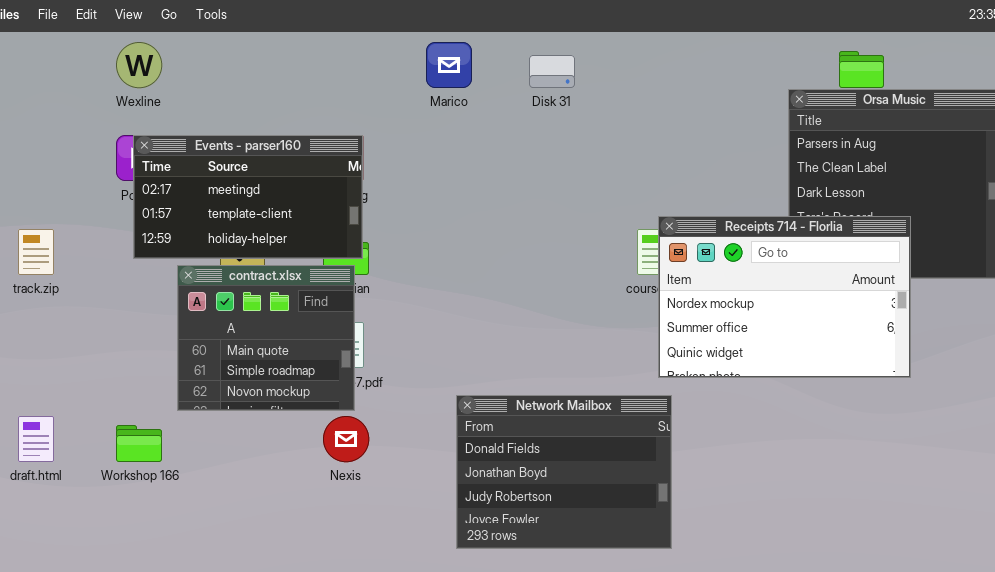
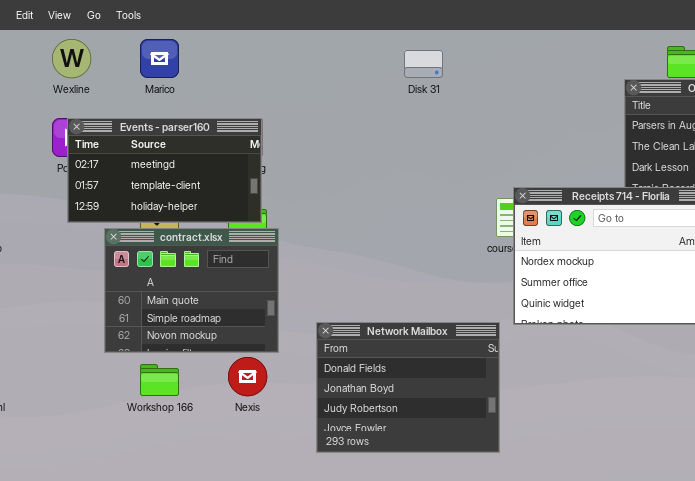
Marico: [426,42,472,88] -> [140,39,179,78], moved
contract.xlsx: [177,265,355,411] -> [104,228,279,353], resized
Network Mailbox: [456,395,672,549] -> [316,322,500,453], moved
Workshop 166: [116,425,162,462] -> [140,364,179,396], moved

